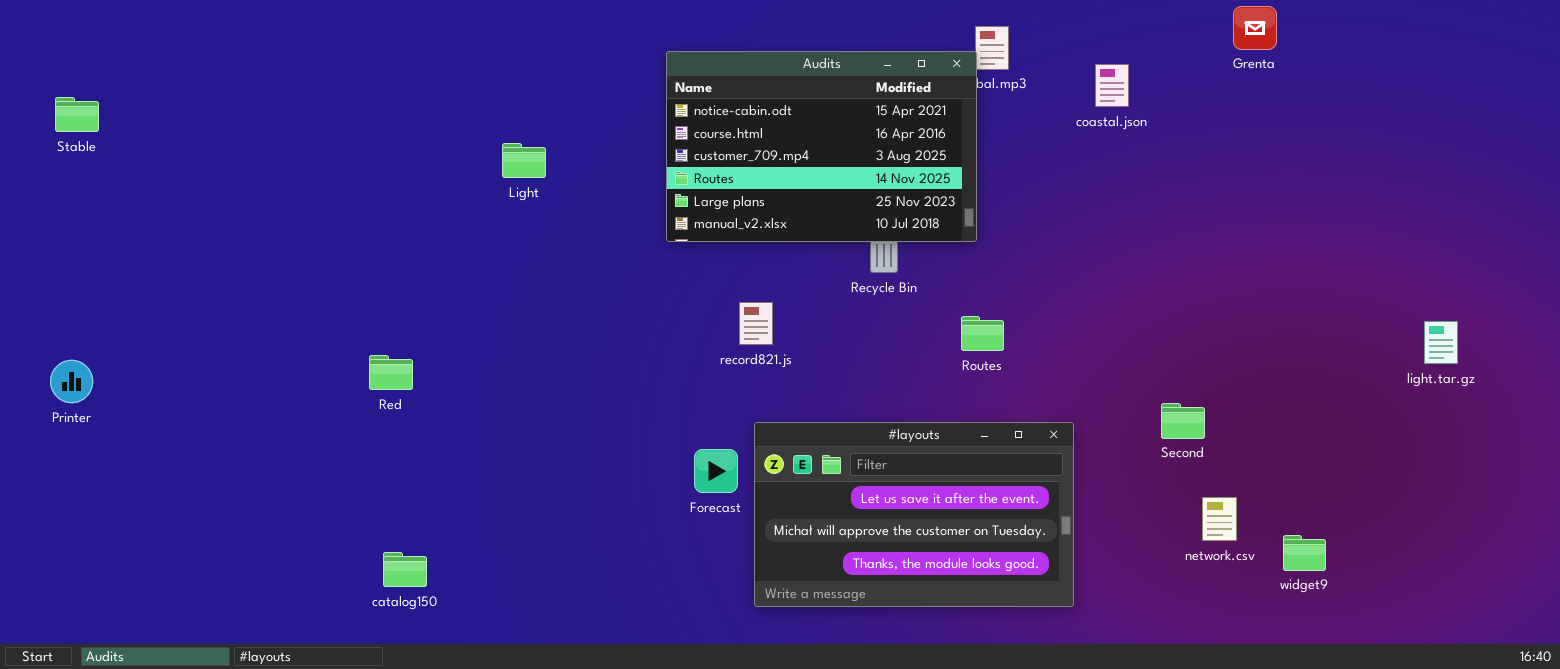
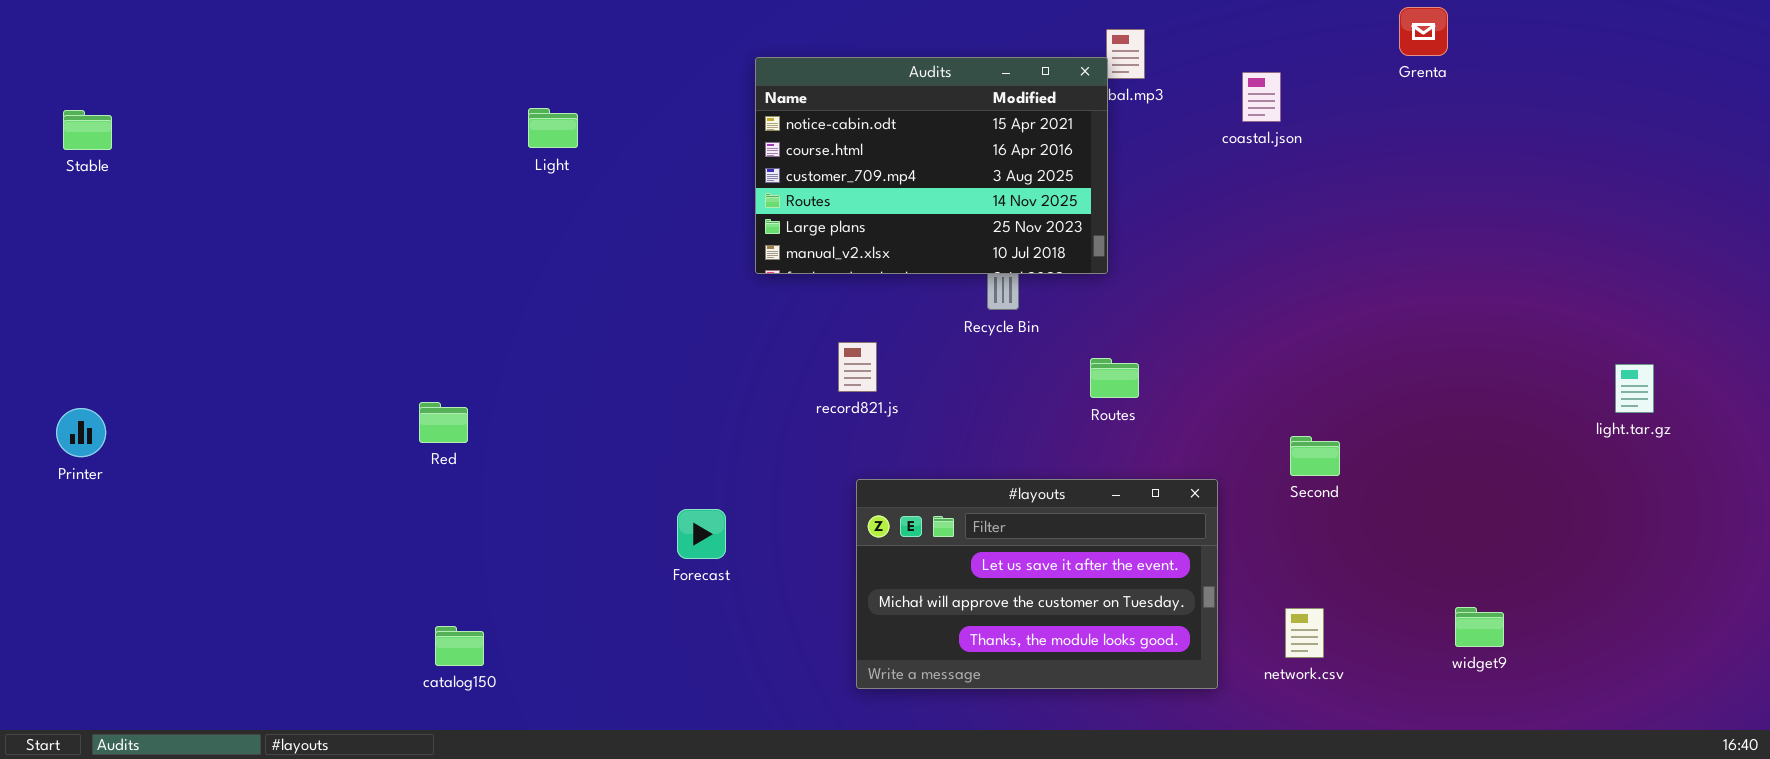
Light: [502,143,546,178] -> [528,108,578,148], moved
Second: [1161,403,1205,439] -> [1290,436,1340,476], moved
Forecast: [694,449,738,493] -> [677,509,726,559], moved
network.csv: [1202,497,1237,541] -> [1285,608,1324,658], moved

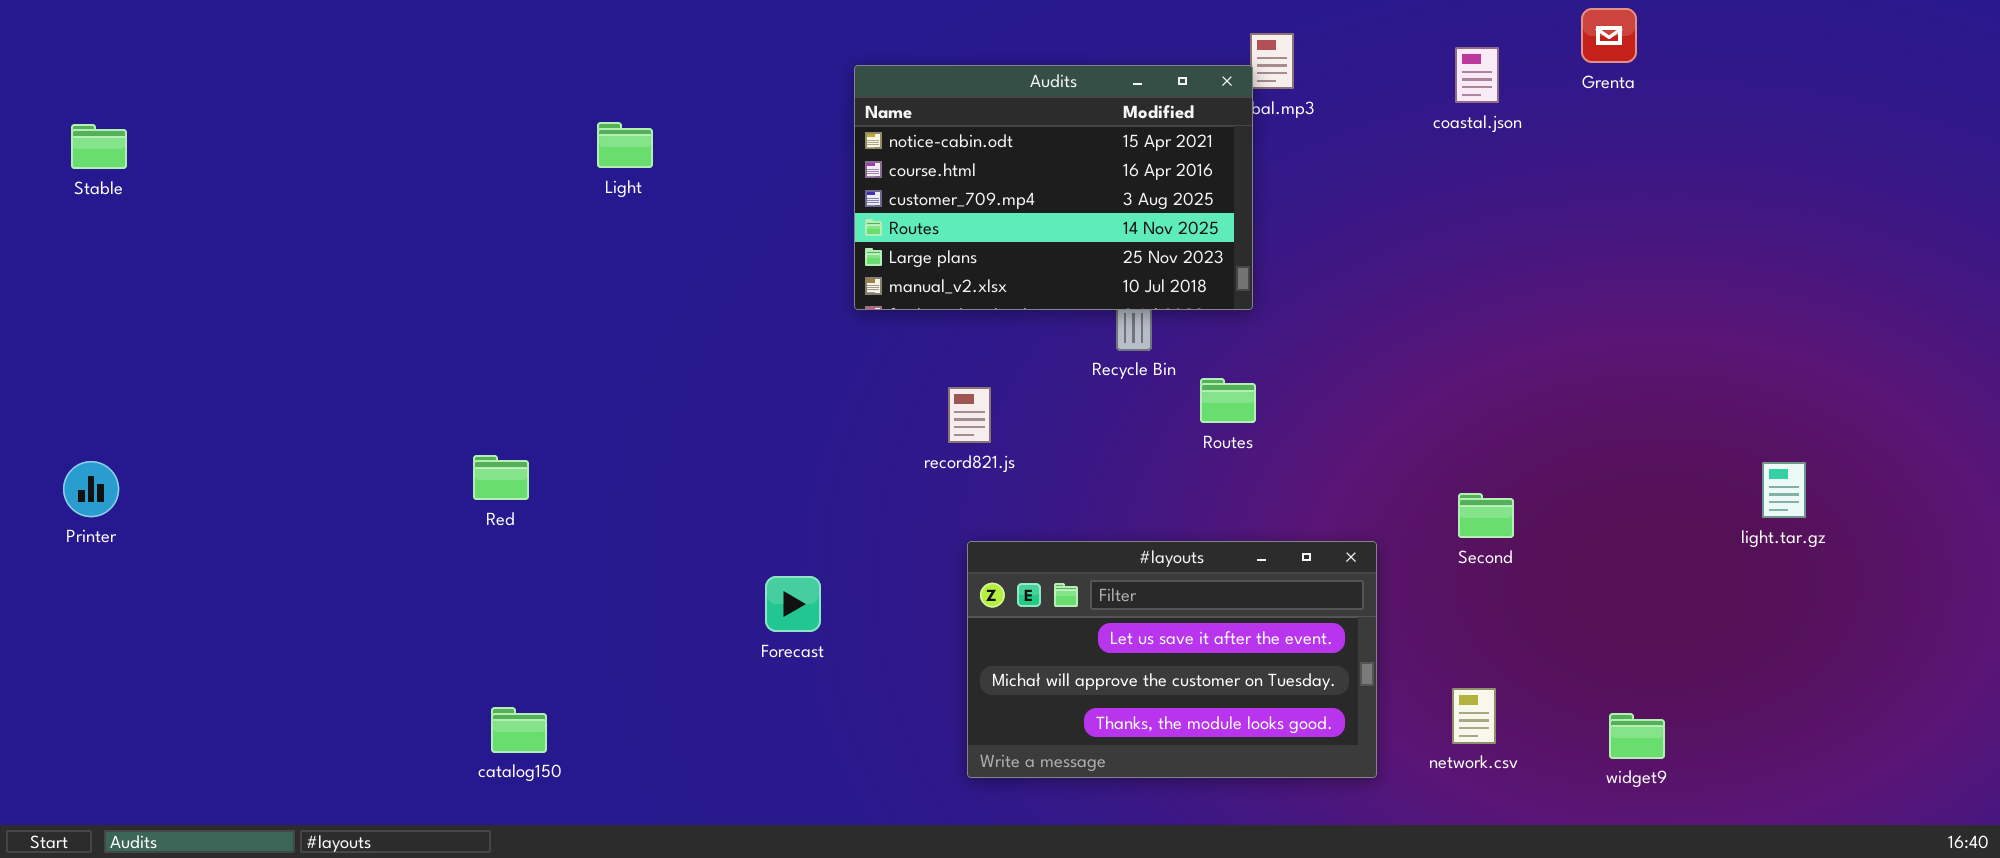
coastal.json: [1242,72,1281,122] -> [1455,47,1499,103], moved
Routes: [1090,358,1139,398] -> [1200,378,1256,423], moved
light.tar.gz: [1615,364,1654,413] -> [1762,462,1806,518], moved
widget9: [1455,607,1504,647] -> [1609,713,1665,759], moved

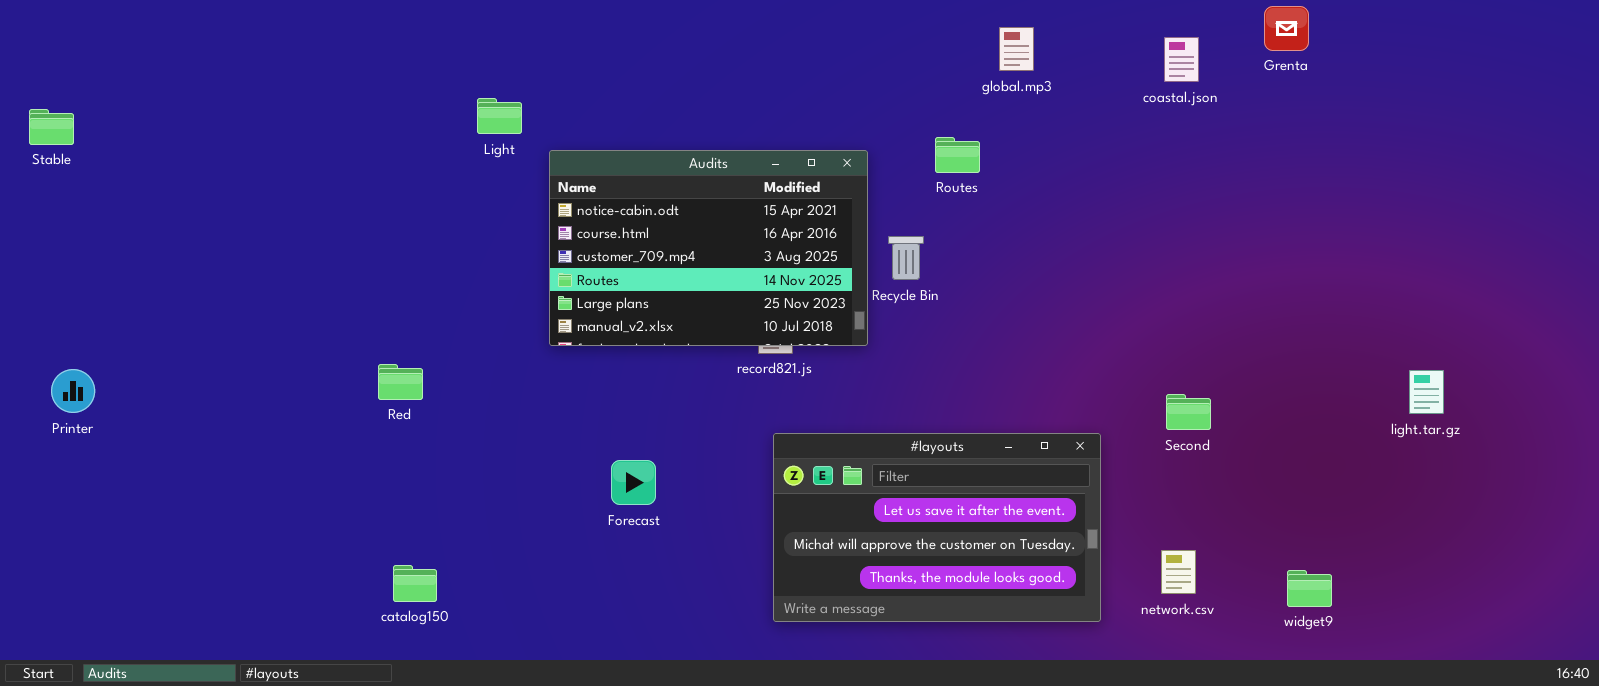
Audits: [854,65,1253,310] -> [549,150,868,346], moved
Stable: [71,124,127,169] -> [29,109,74,145], moved
Routes: [1200,378,1256,423] -> [935,137,980,173], moved

